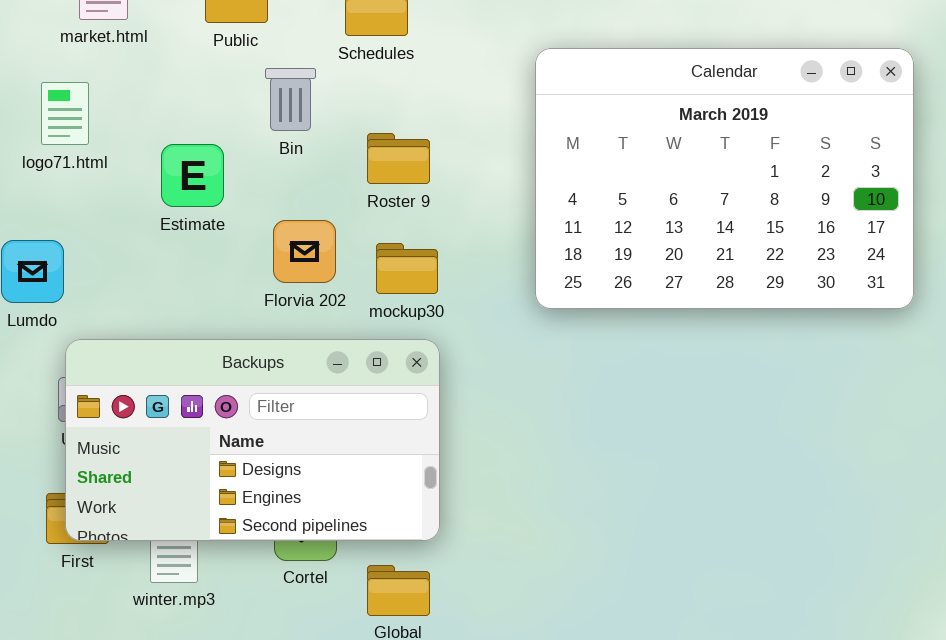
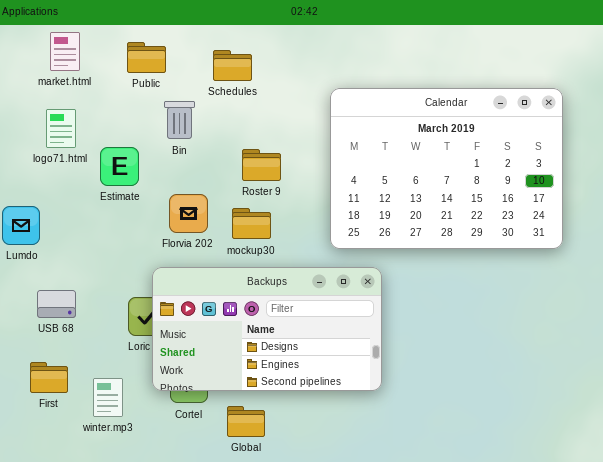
logo71.html: [41,82,89,145] -> [46,109,76,148], moved
Roster 9: [367,133,430,184] -> [242,149,281,181], moved
Backups: [65,339,440,541] -> [152,267,382,391], moved

